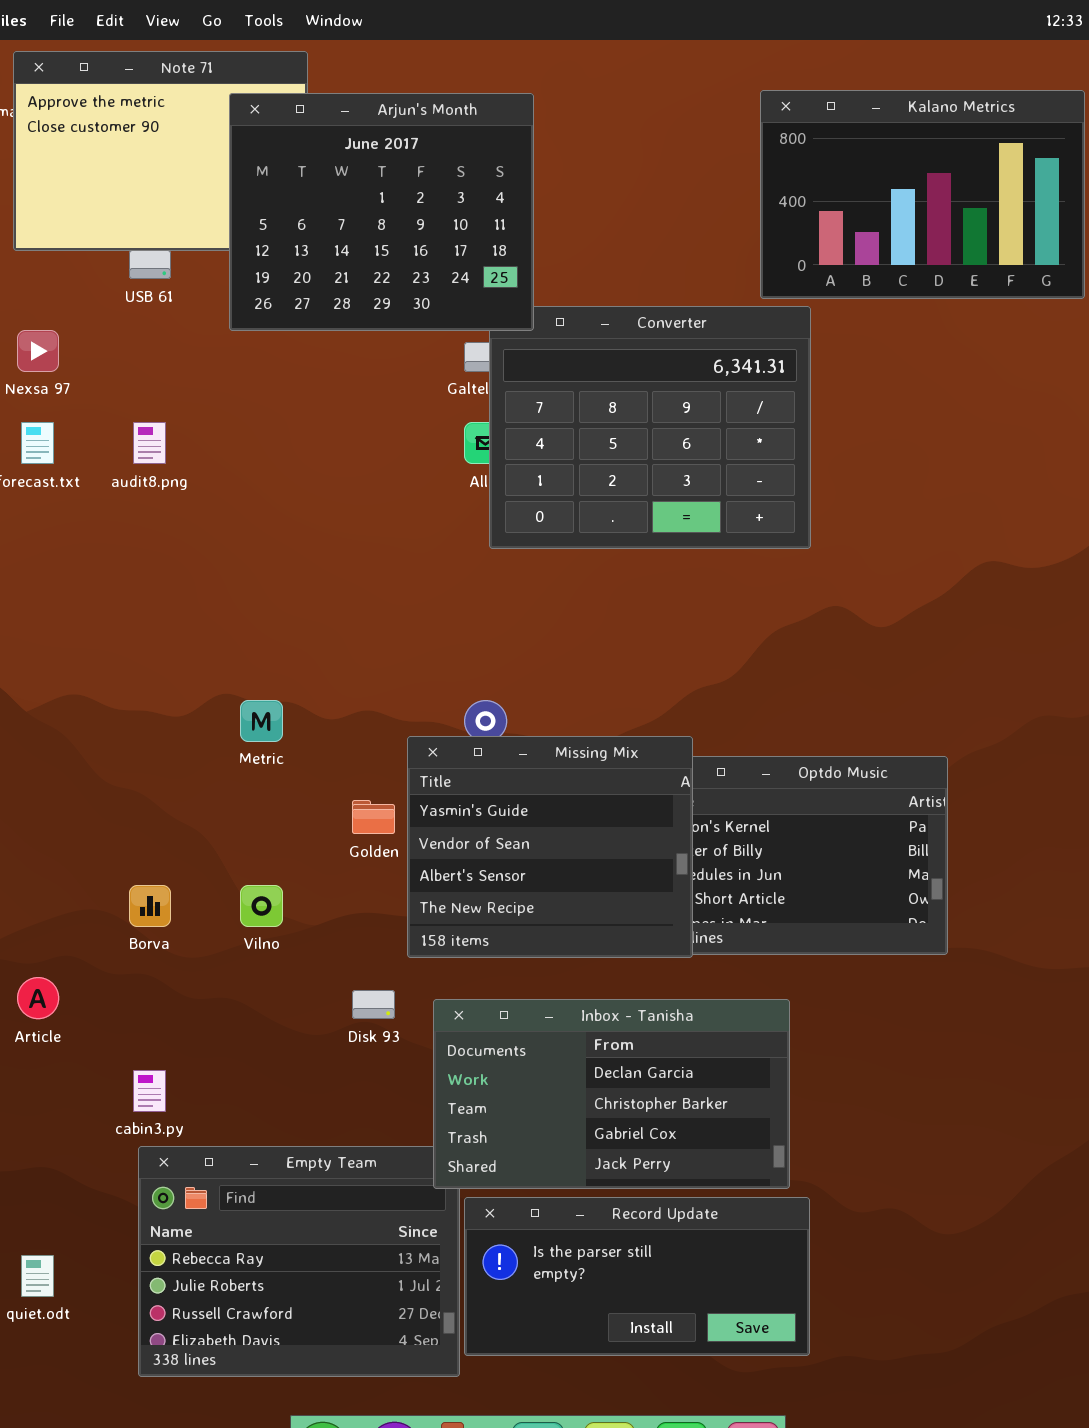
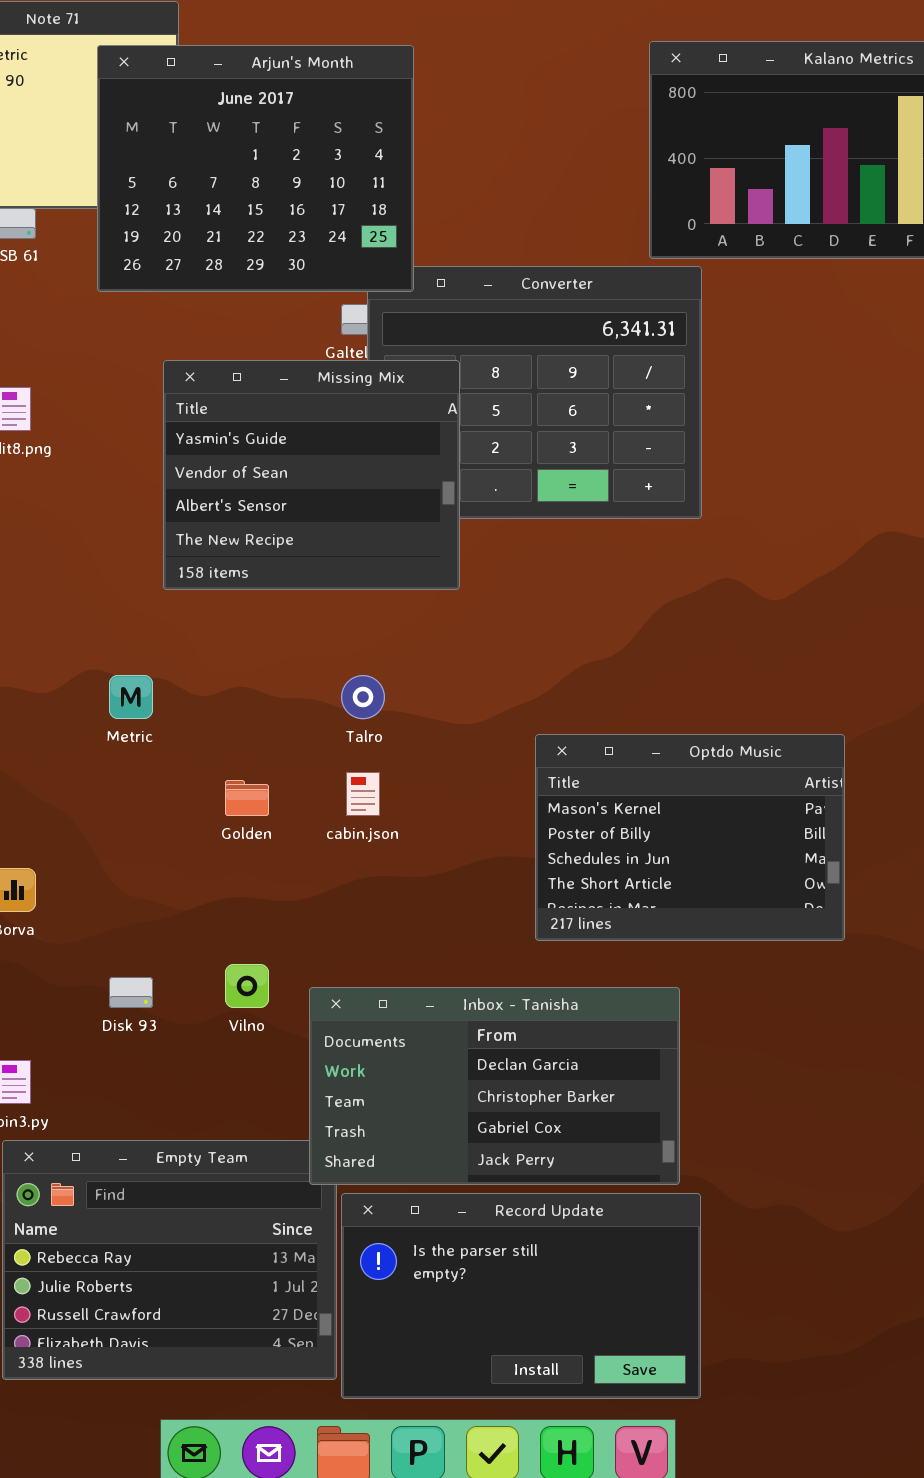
Missing Mix: [407,736,693,958] -> [163,360,460,590], moved
Vilno: [240,885,283,927] -> [225,964,269,1008], moved
Disk 93: [352,990,395,1019] -> [109,977,153,1008], moved
Record Update: [464,1197,810,1356] -> [341,1193,701,1399], resized

